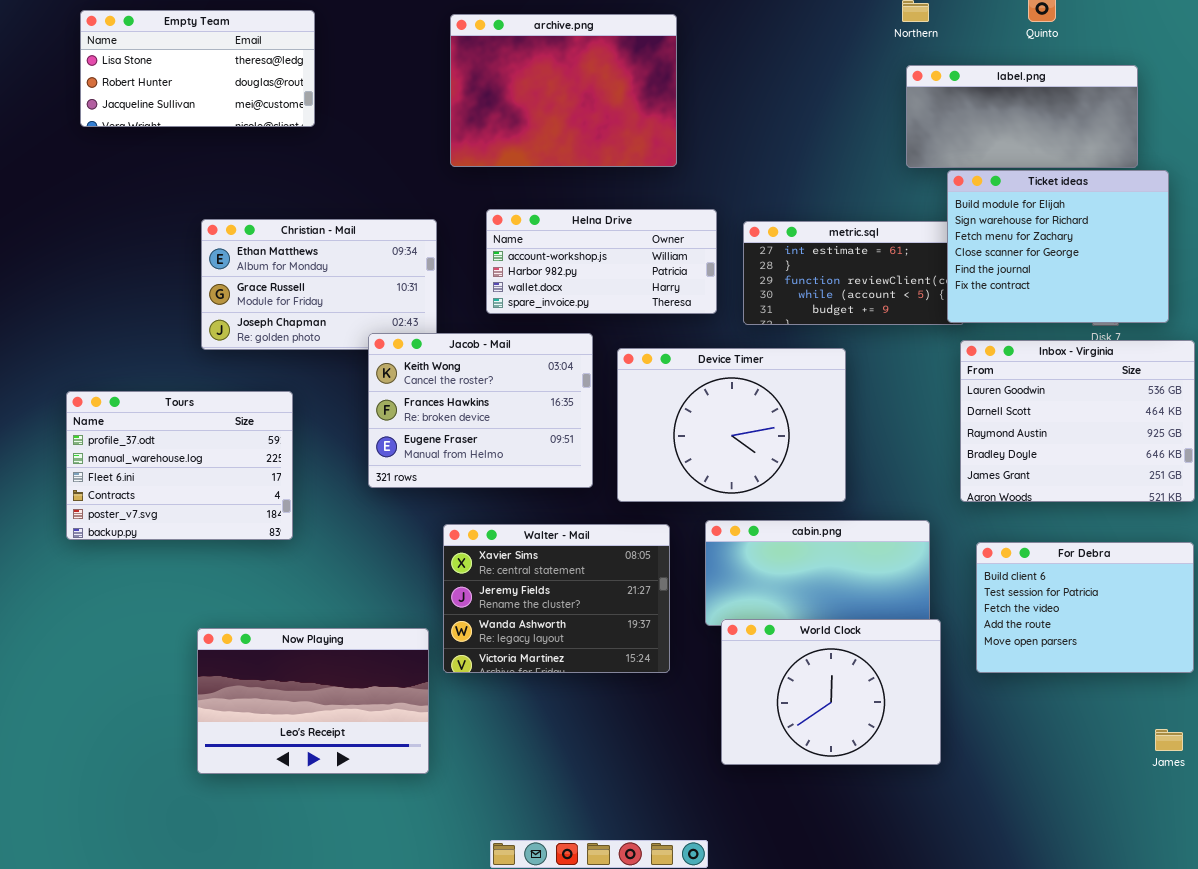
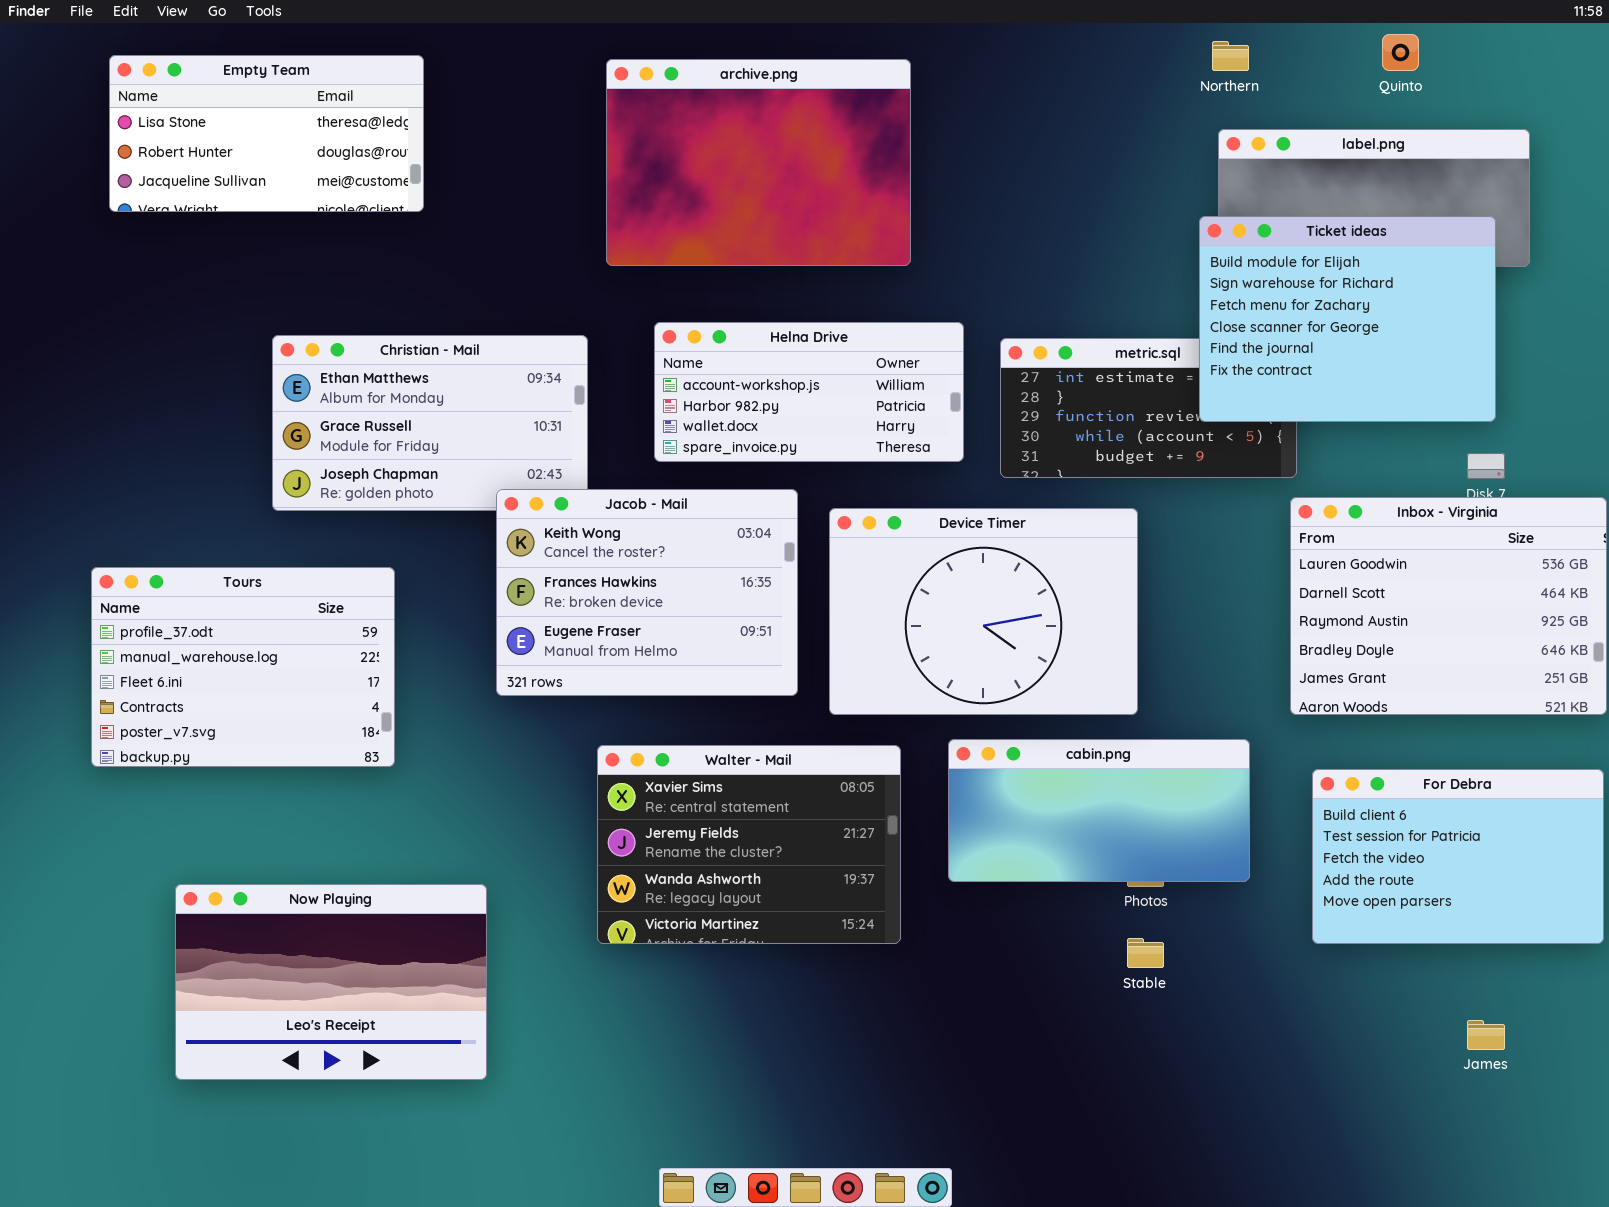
Ticket ideas: [947,170,1169,323] -> [1199,216,1496,422], moved
World Clock: [721,619,941,765] -> none, closed
Now Playing: [197,628,429,774] -> [175,884,487,1080], moved
James: [1155,729,1183,751] -> [1467,1020,1505,1050], moved

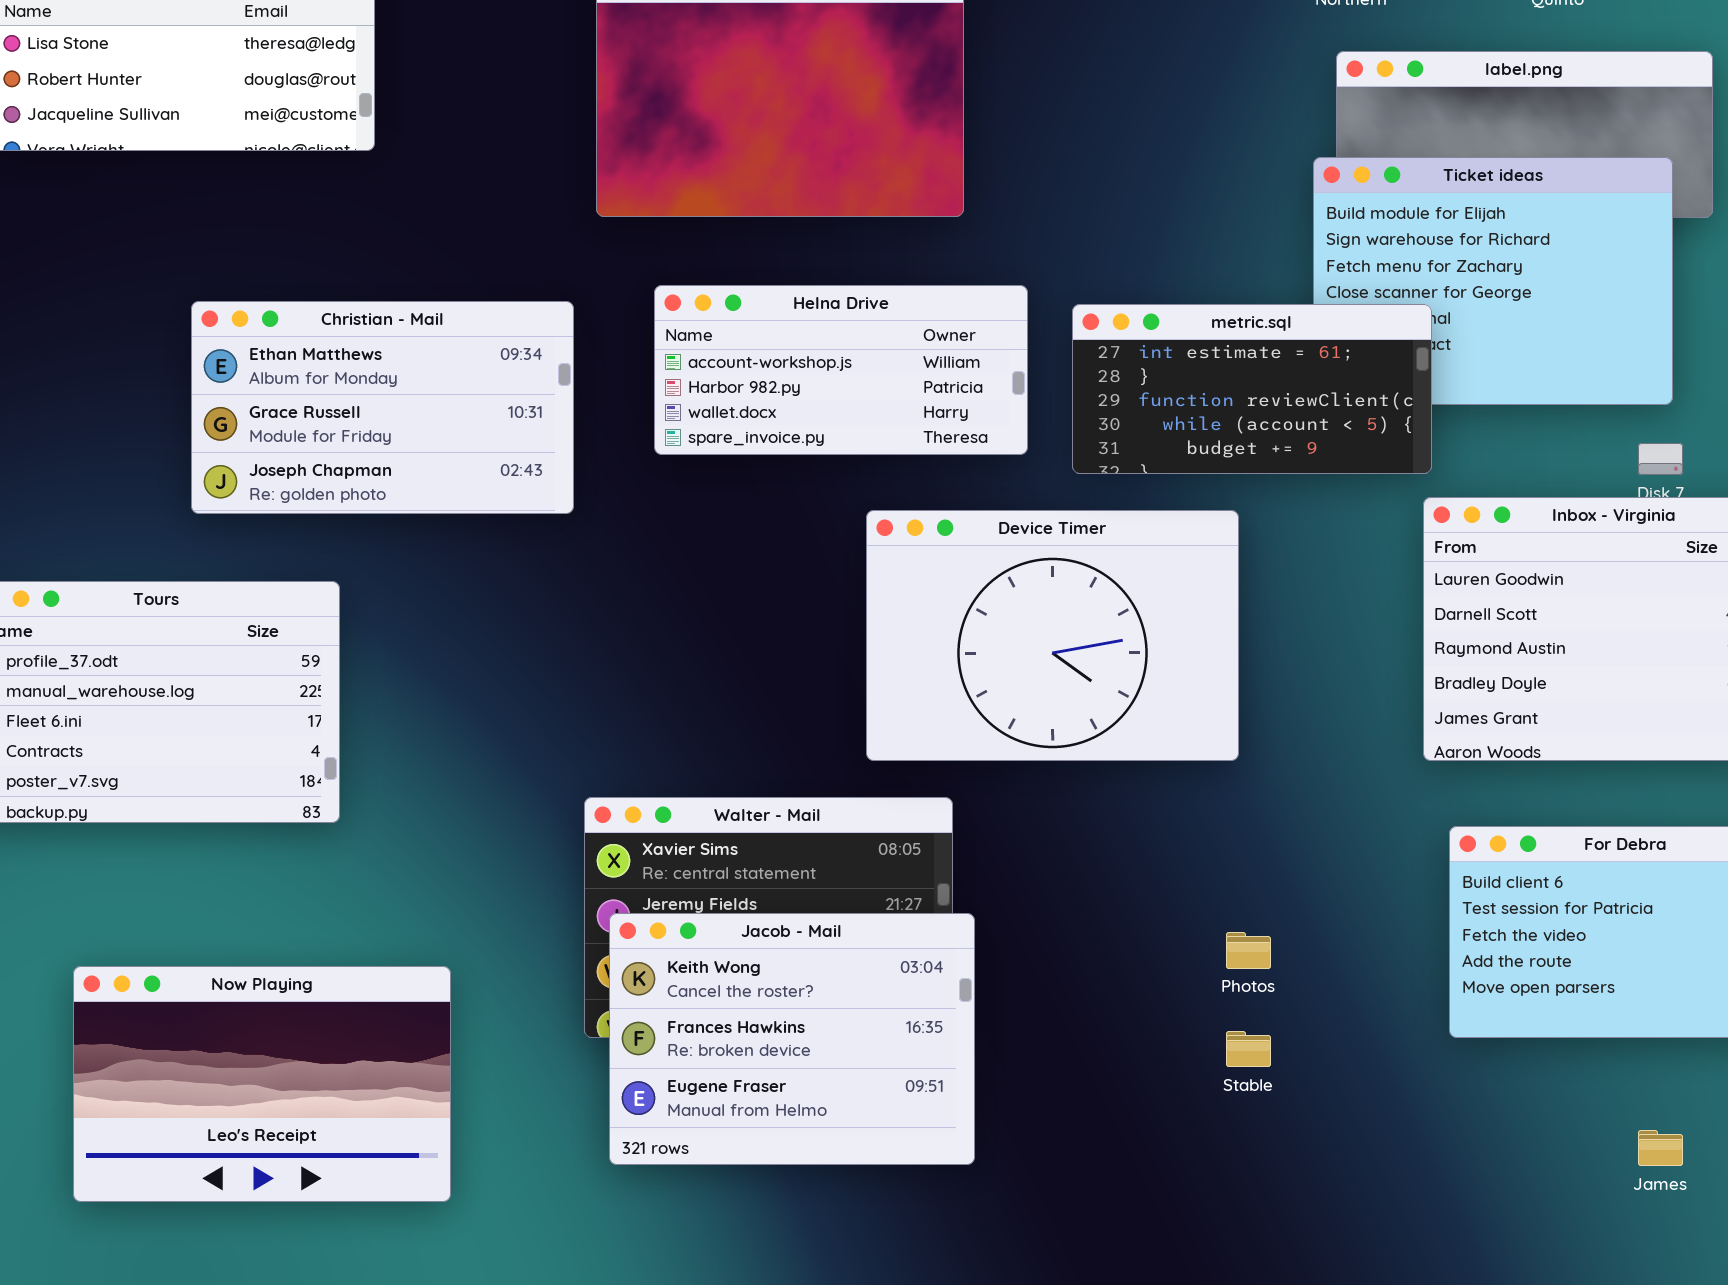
metric.sql: [1000,338,1297,478] -> [1072,304,1432,474], raised
Jacob - Mail: [496,489,798,696] -> [609,913,975,1165], moved
cabin.png: [948,739,1250,882] -> none, closed

